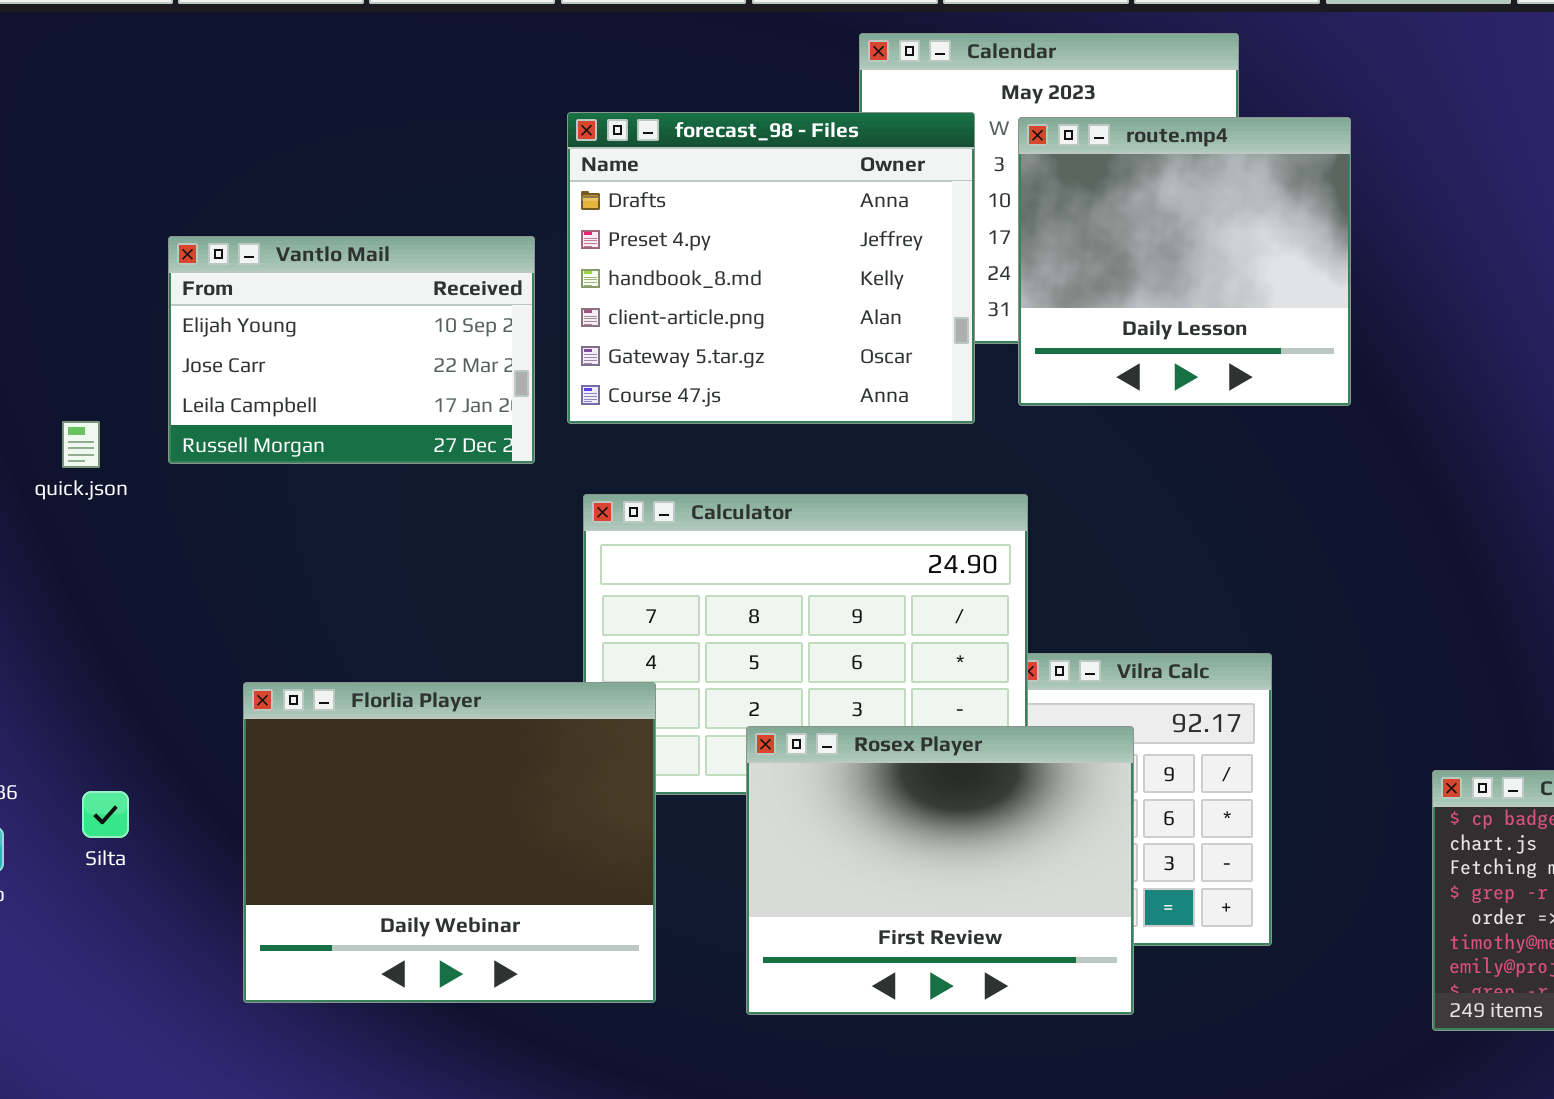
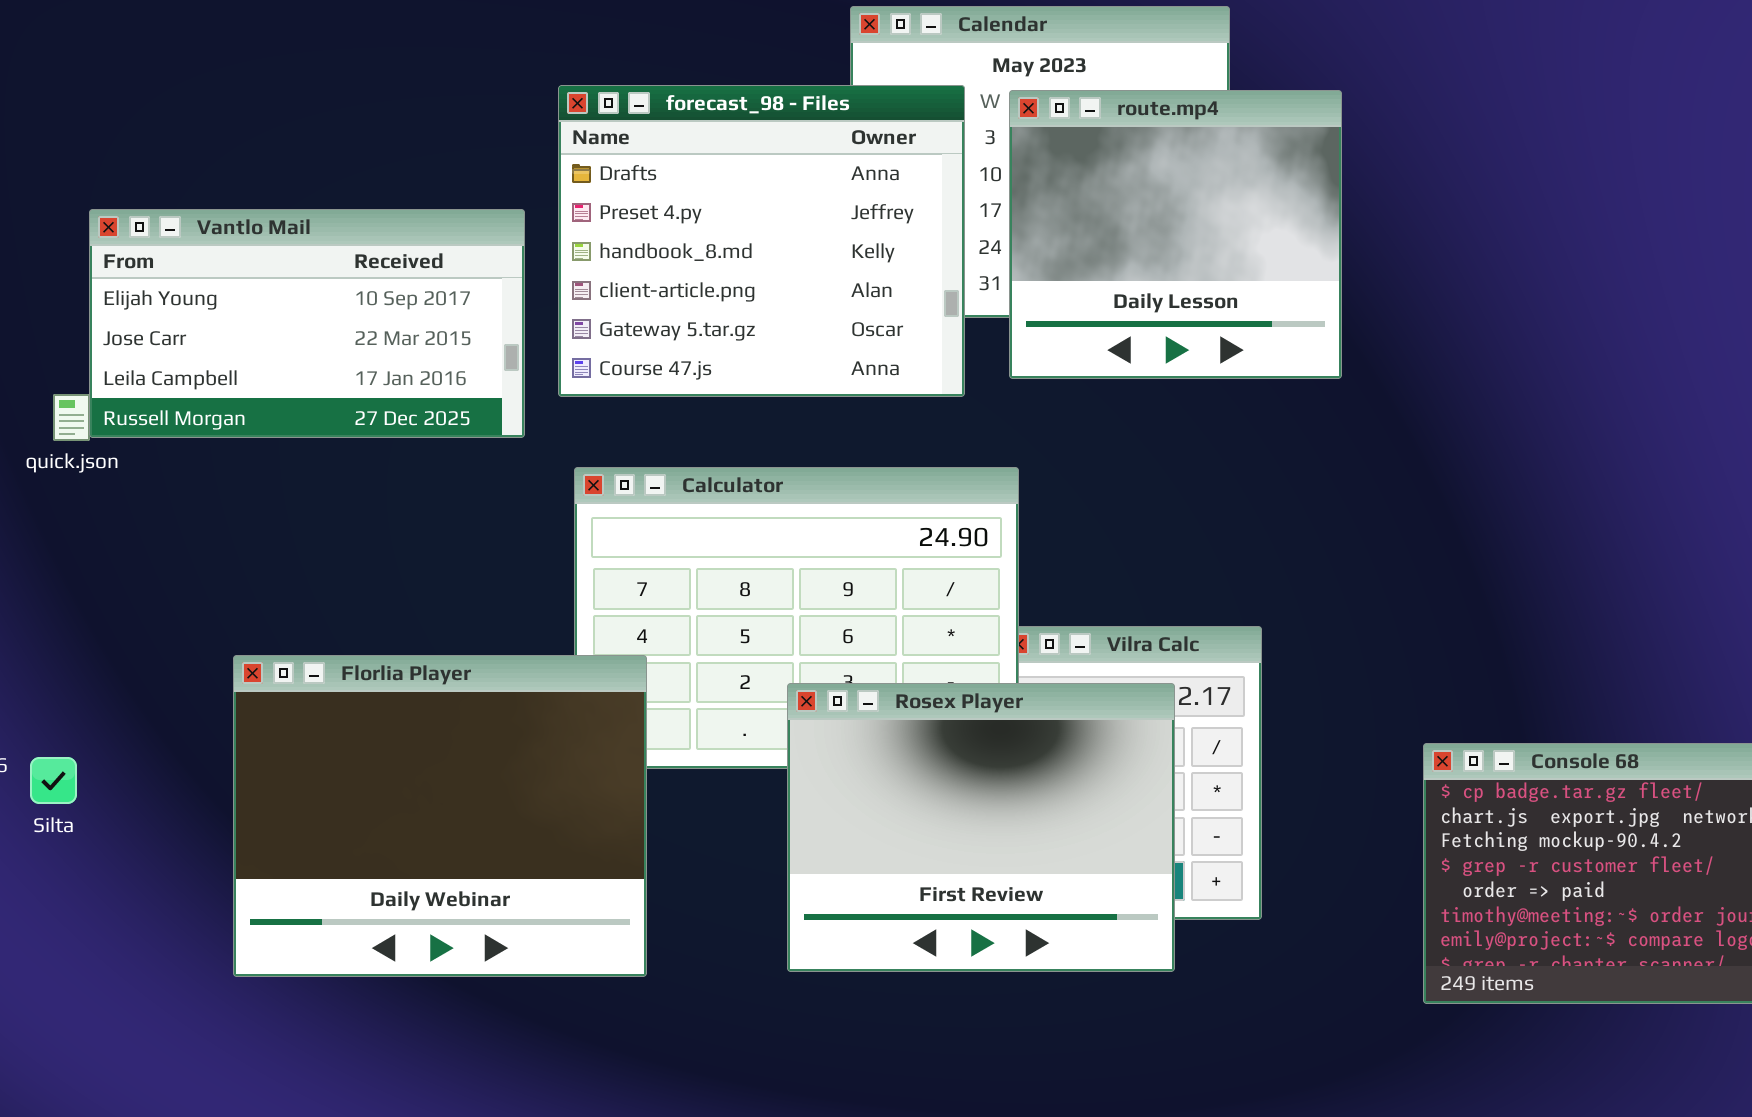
Vantlo Mail: [168,236,535,464] -> [89,209,525,438], resized
Rosex Player: [746,726,1134,1015] -> [787,683,1175,972], moved
Silta: [82,791,129,838] -> [30,757,77,804], moved

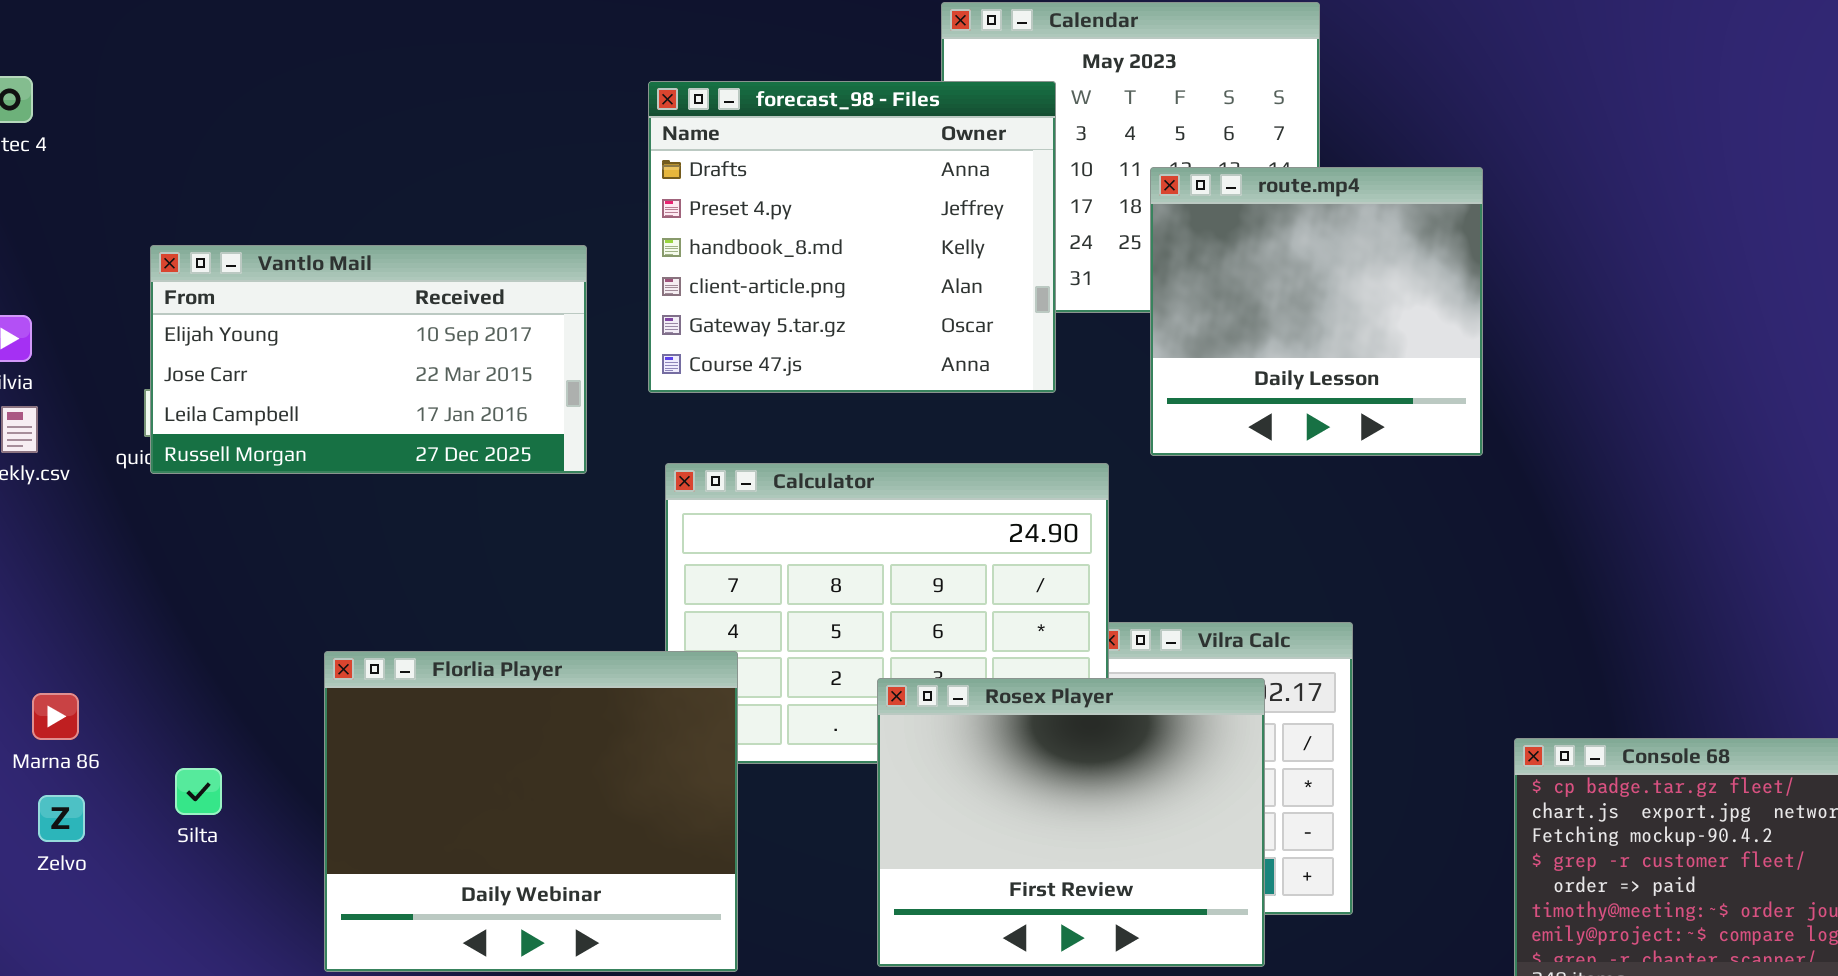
route.mp4: [1009,90,1342,379] -> [1150,167,1483,456], moved
Vantlo Mail: [89,209,525,438] -> [150,245,587,474], moved
Silta: [30,757,77,804] -> [175,768,222,815], moved

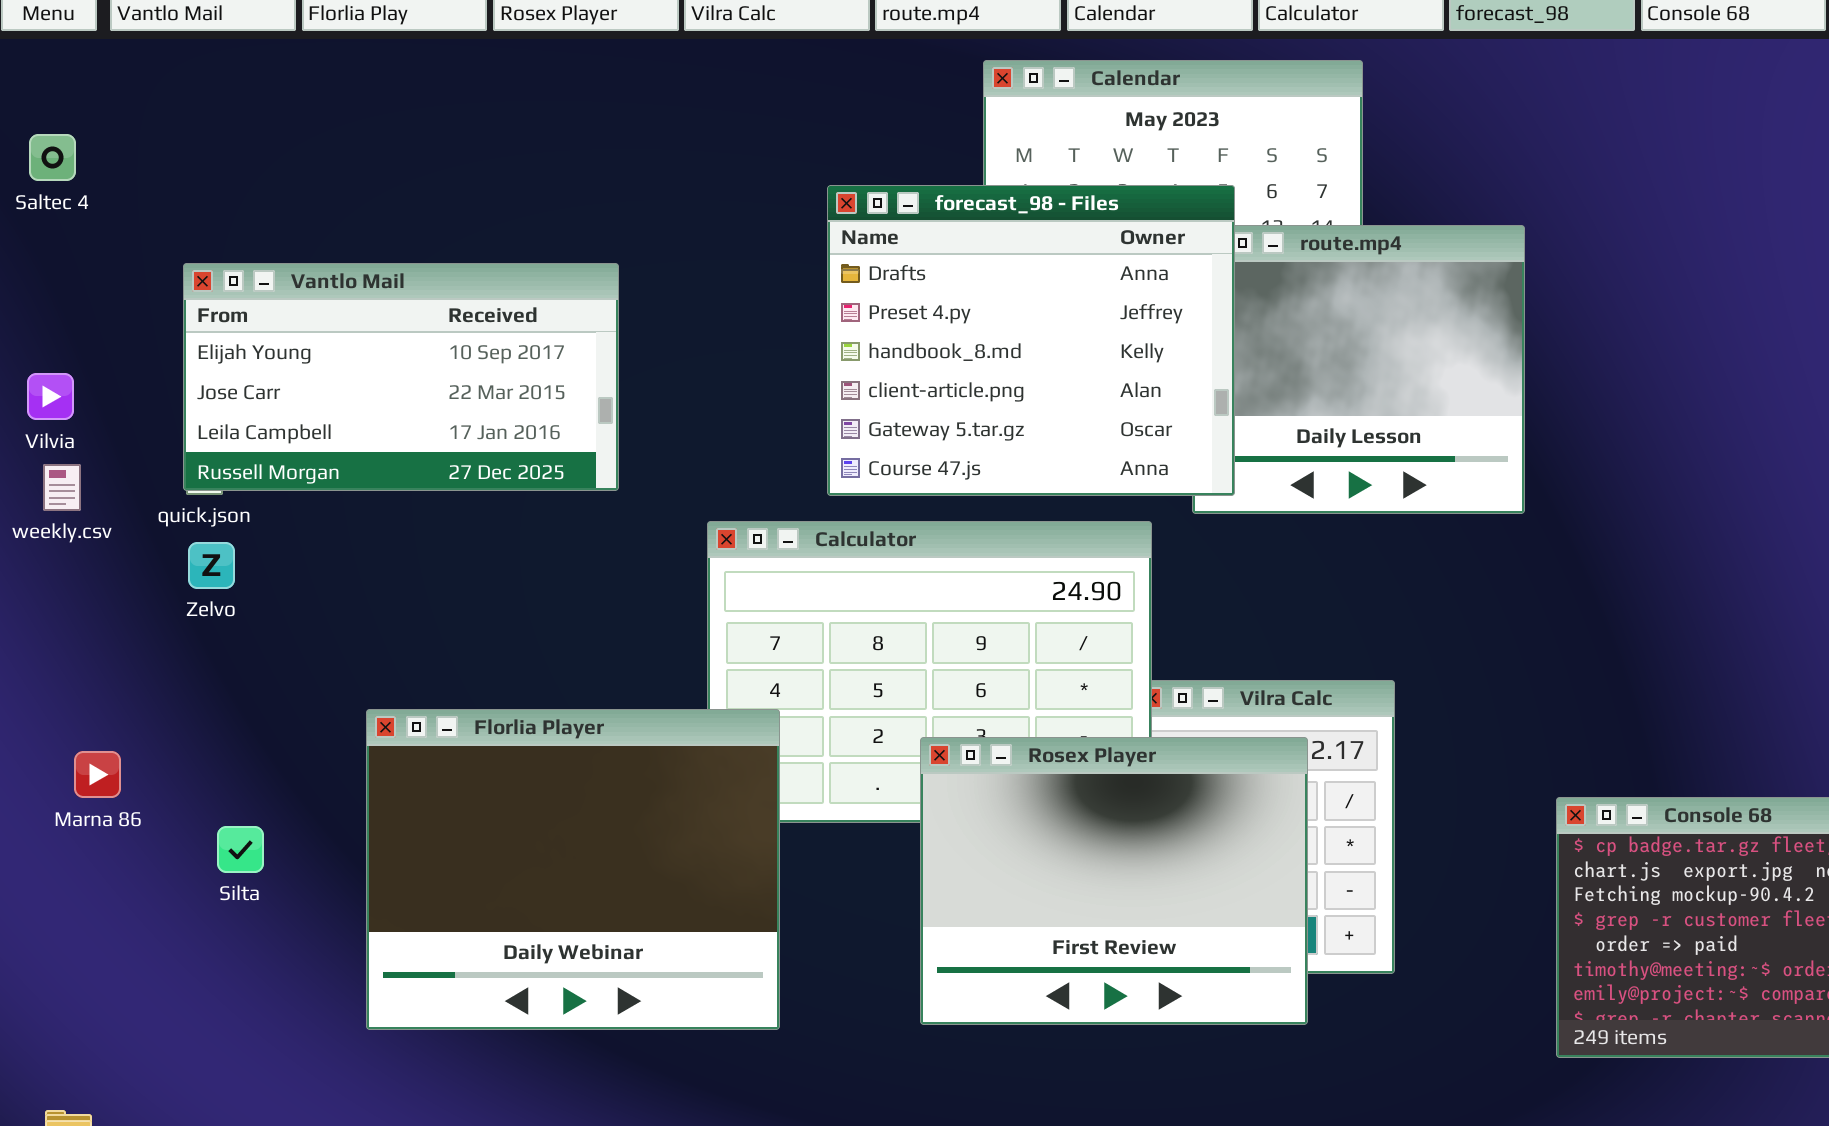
forecast_98 - Files: [648,81,1056,393] -> [827,185,1235,496], moved
Vantlo Mail: [150,245,587,474] -> [183,263,619,491], moved
Zelvo: [38,795,85,842] -> [188,542,235,589], moved

